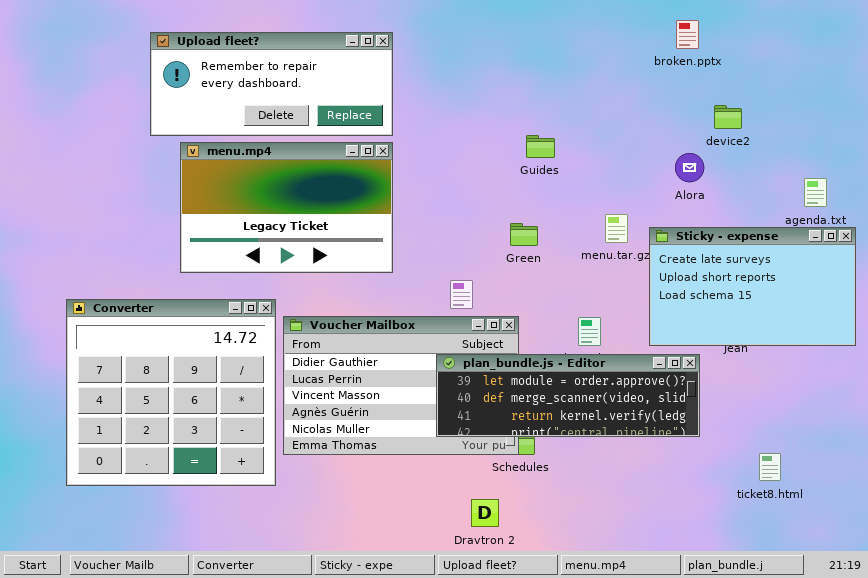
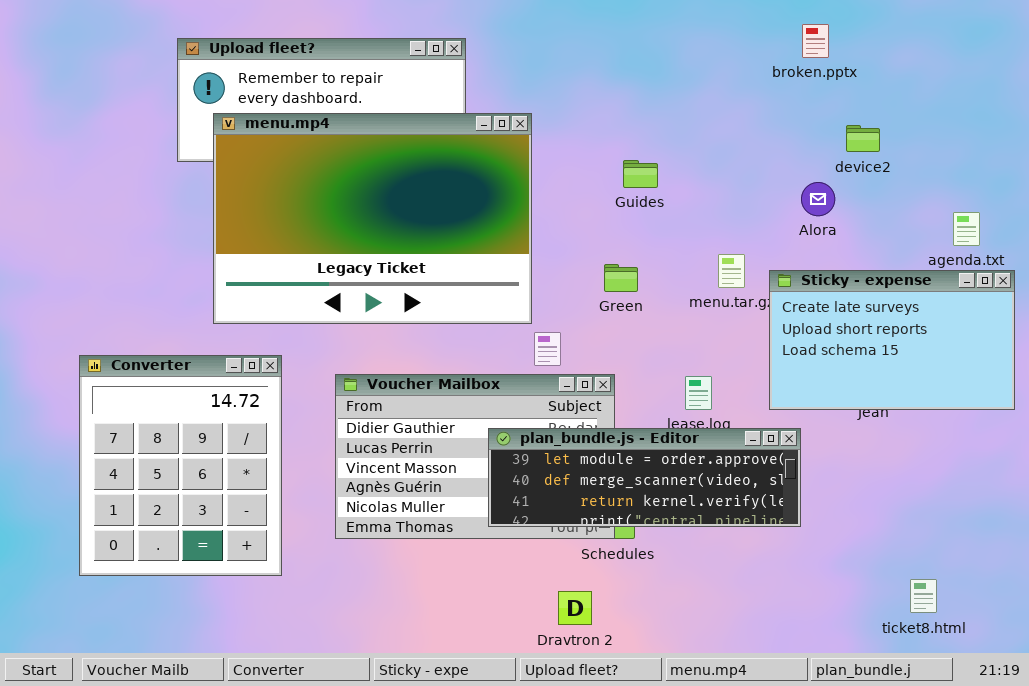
menu.mp4: [180,142,393,273] -> [213,113,532,324], resized
Converter: [66,299,276,486] -> [79,355,282,576], resized
plan_bundle.js - Editor: [436,354,700,437] -> [488,428,801,527], moved
ticket8.html: [759,453,781,481] -> [910,579,937,613], moved

